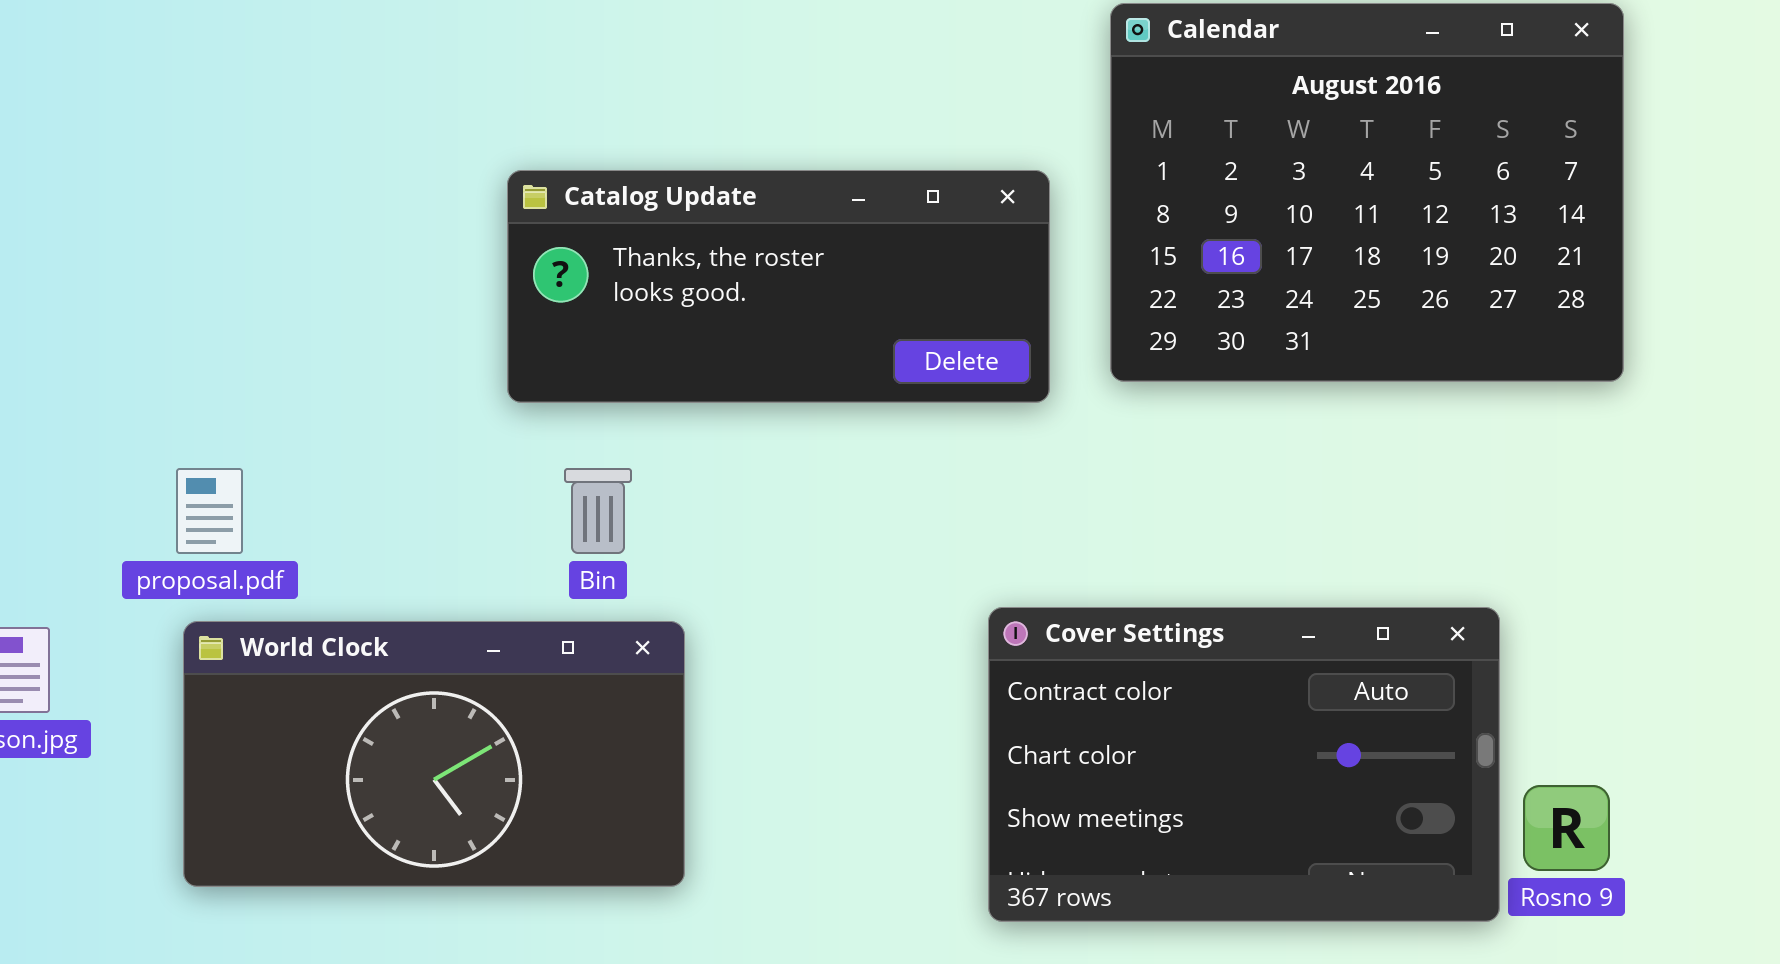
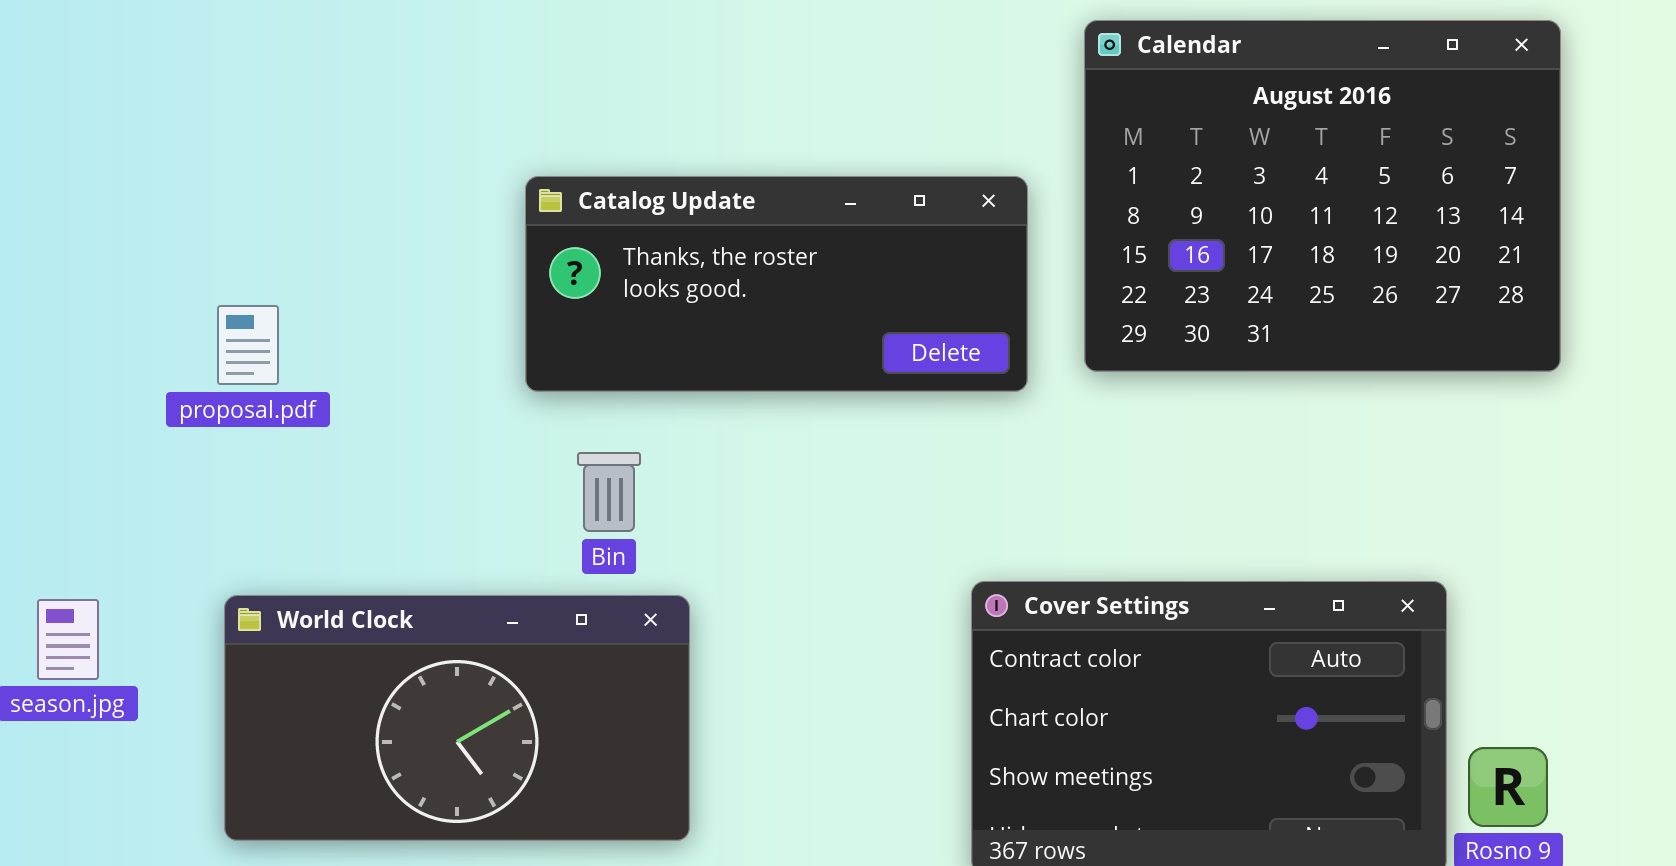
proposal.pdf: [176,468,243,554] -> [217,305,279,385], moved

